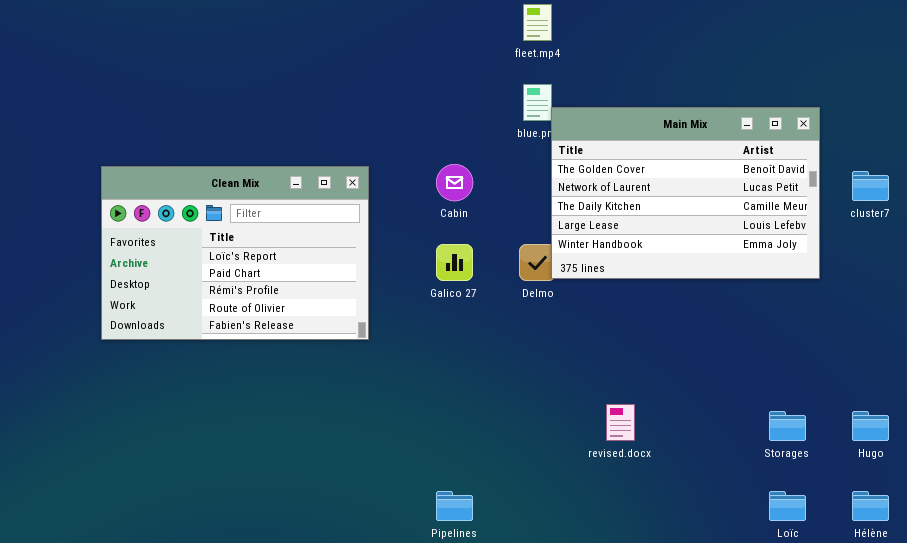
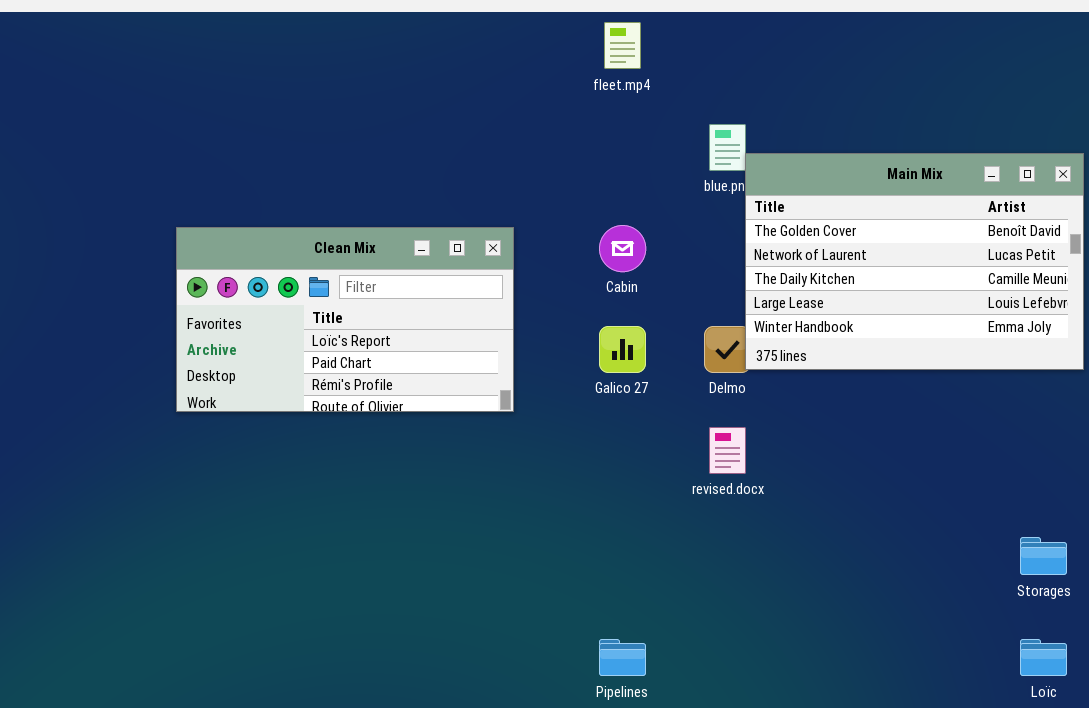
fleet.mp4: [523,4,552,41] -> [604,22,641,69], moved
Clean Mix: [101,166,369,340] -> [176,227,514,412], resized
revised.docx: [606,404,635,441] -> [709,427,746,474], moved

